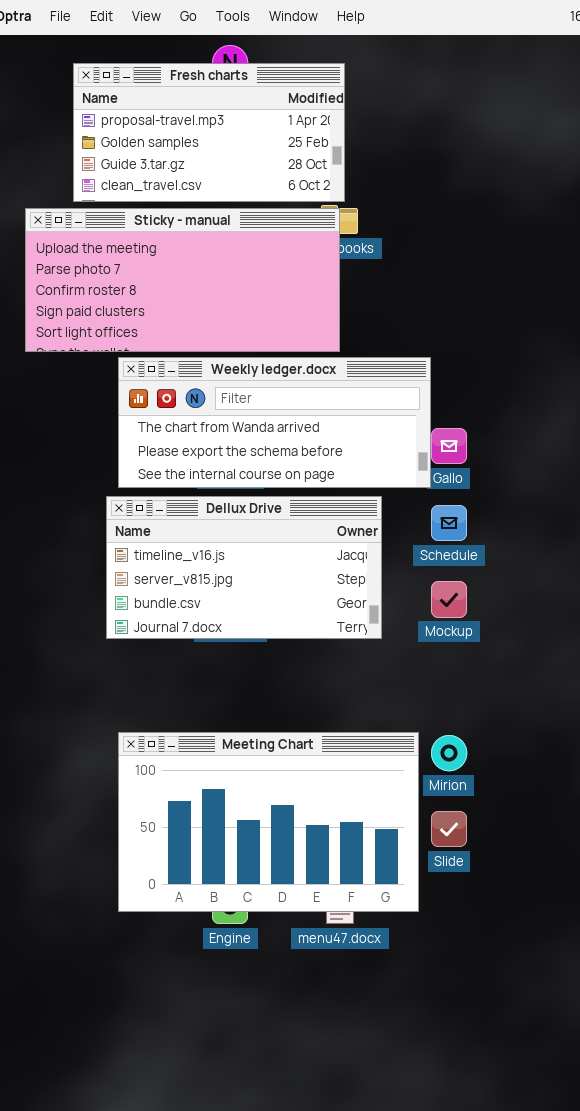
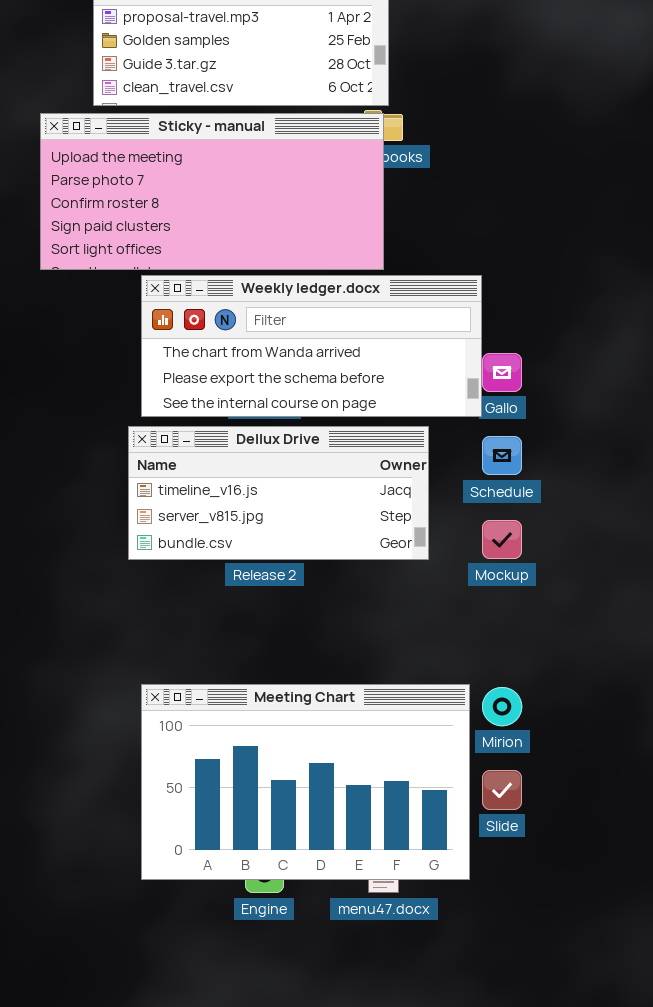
Dellux Drive: [106,496,382,639] -> [128,426,429,560], resized

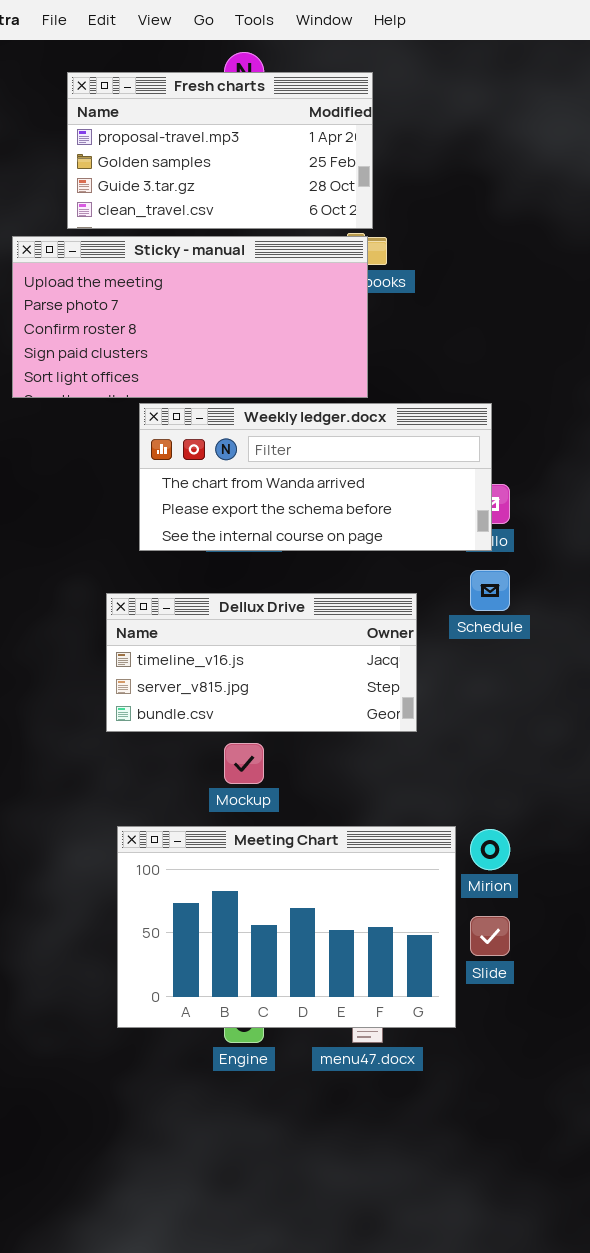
Weekly ledger.docx: [141,275,482,417] -> [139,403,492,551], moved
Dellux Drive: [128,426,429,560] -> [106,593,417,732], moved
Mockup: [482,520,522,559] -> [224,743,264,784], moved

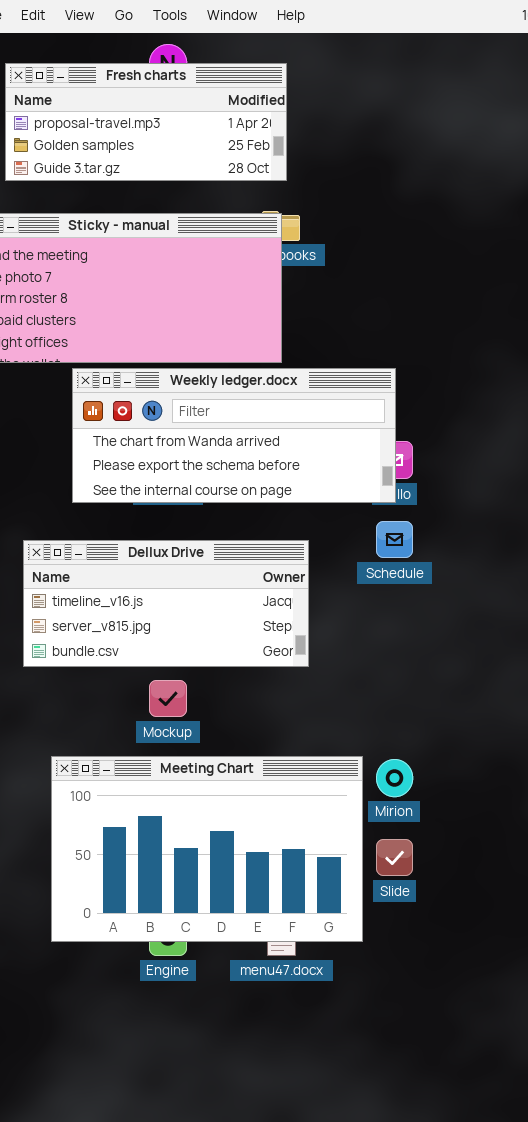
Fresh charts: [67,72,373,229] -> [5,63,287,181], resized
Dellux Drive: [106,593,417,732] -> [23,540,309,667], moved

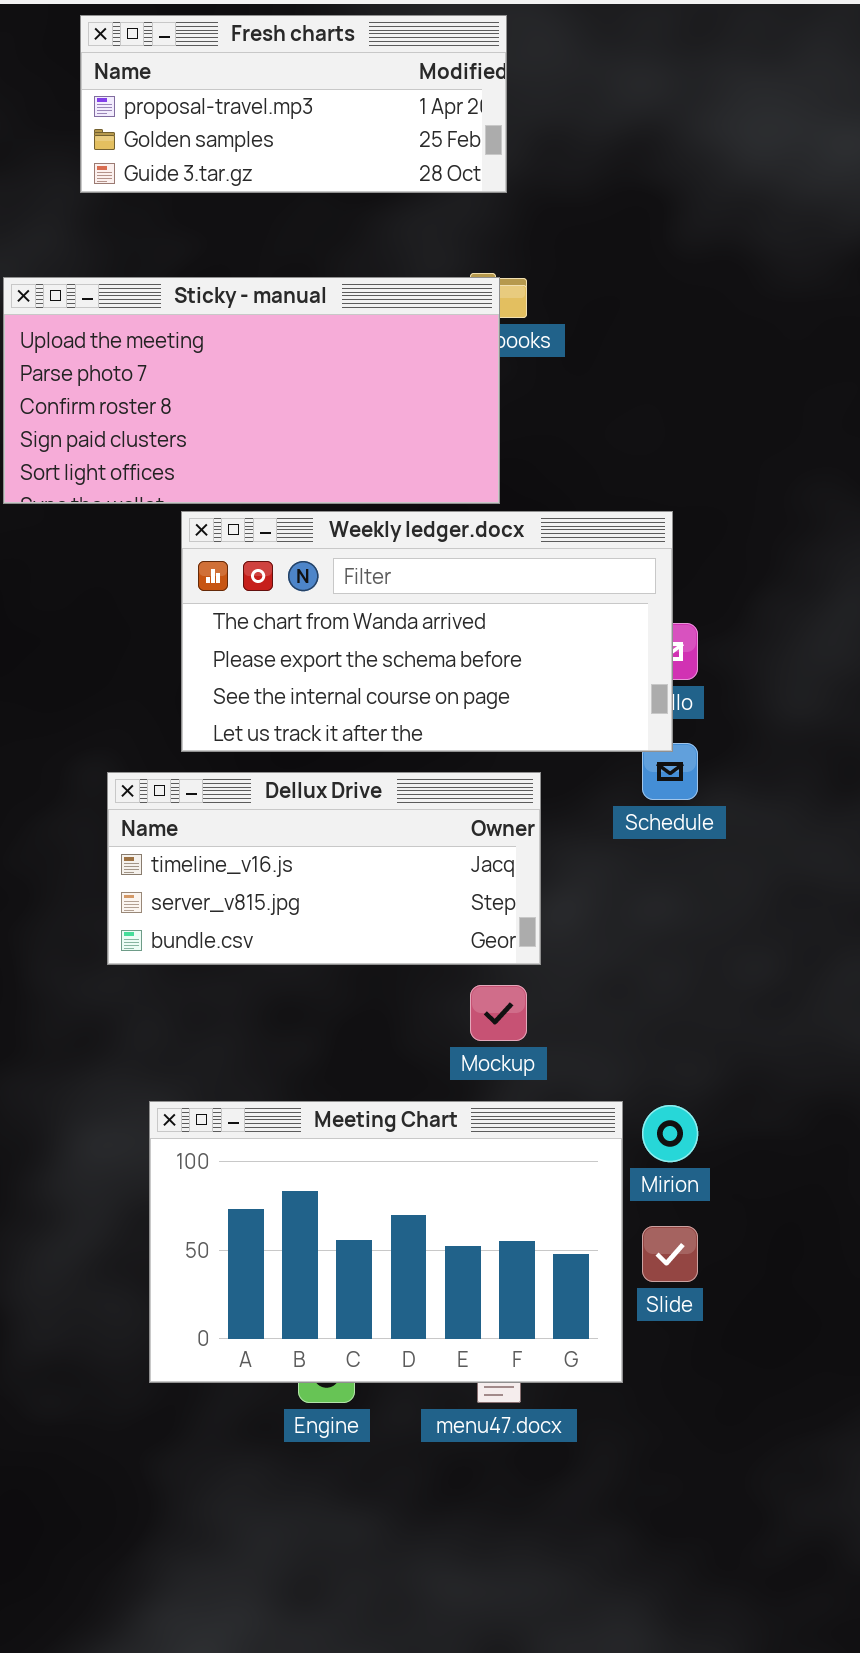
Fresh charts: [5,63,287,181] -> [80,15,507,193], moved
Weekly ledger.docx: [72,368,396,503] -> [181,511,673,752], resized
Mockup: [149,680,187,717] -> [470,985,527,1041], moved

